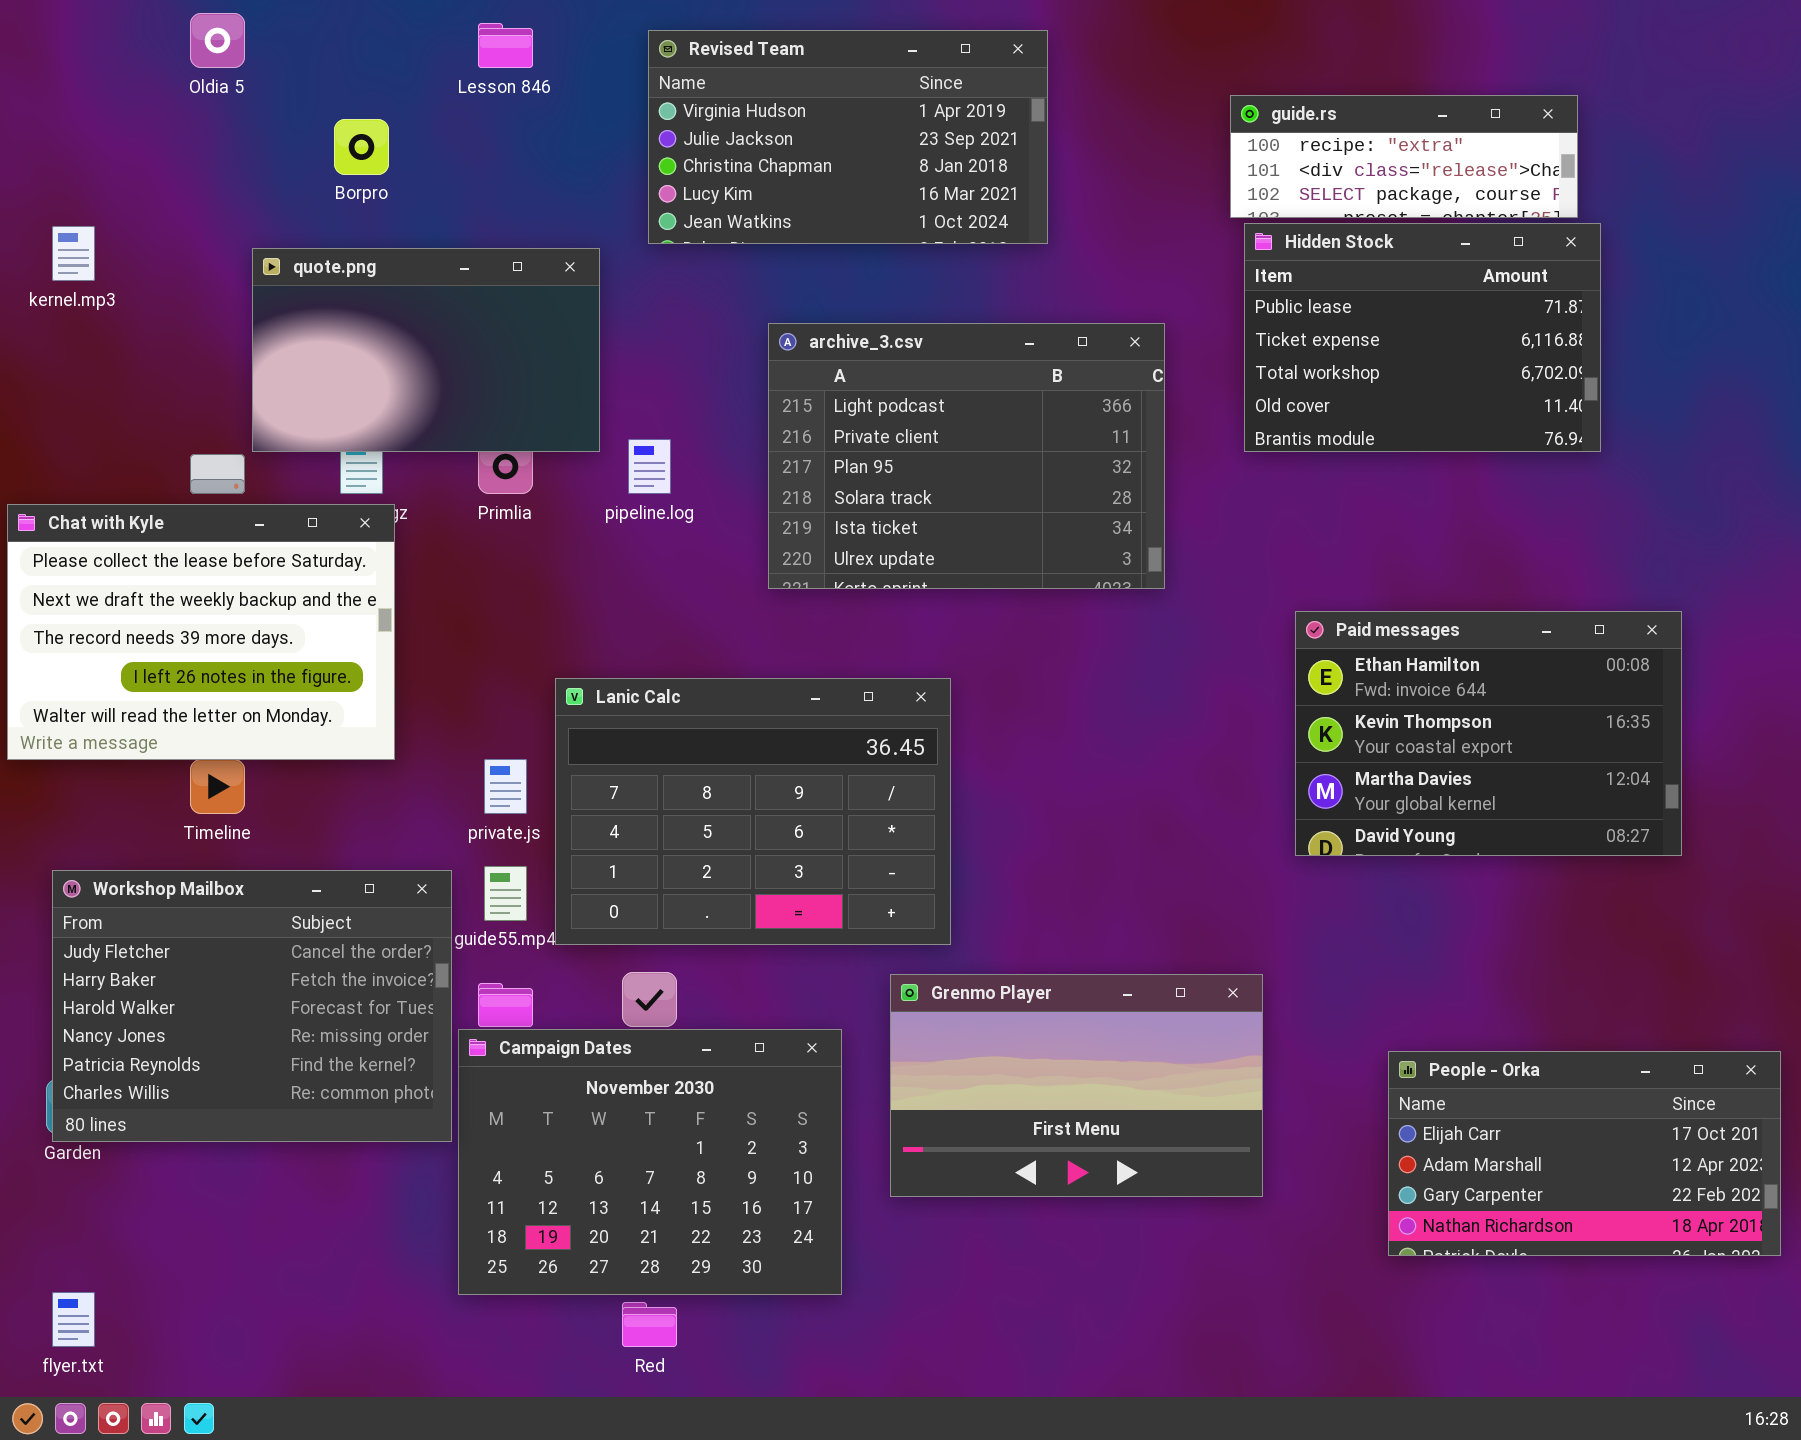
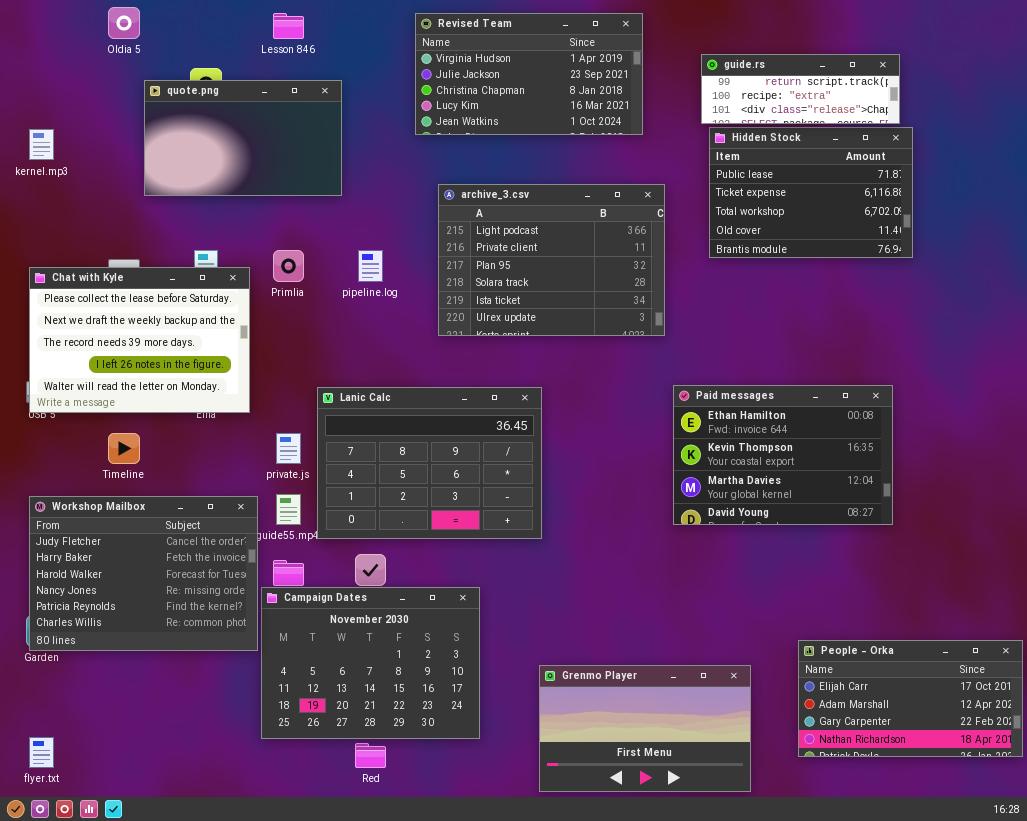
Revised Team: [648,30,1048,244] -> [415,13,643,135], moved
guide.rs: [1230,95,1578,218] -> [701,54,900,124], scrolled up 1 row
quote.png: [252,248,600,452] -> [144,80,342,196], moved
Chat with Kyle: [7,504,395,760] -> [29,267,250,413], moved
Paid messages: [1295,611,1682,856] -> [673,385,893,525], moved
Grenmo Player: [890,974,1263,1197] -> [539,665,751,792], moved
People - Orka: [1388,1051,1781,1256] -> [798,640,1023,757], moved

